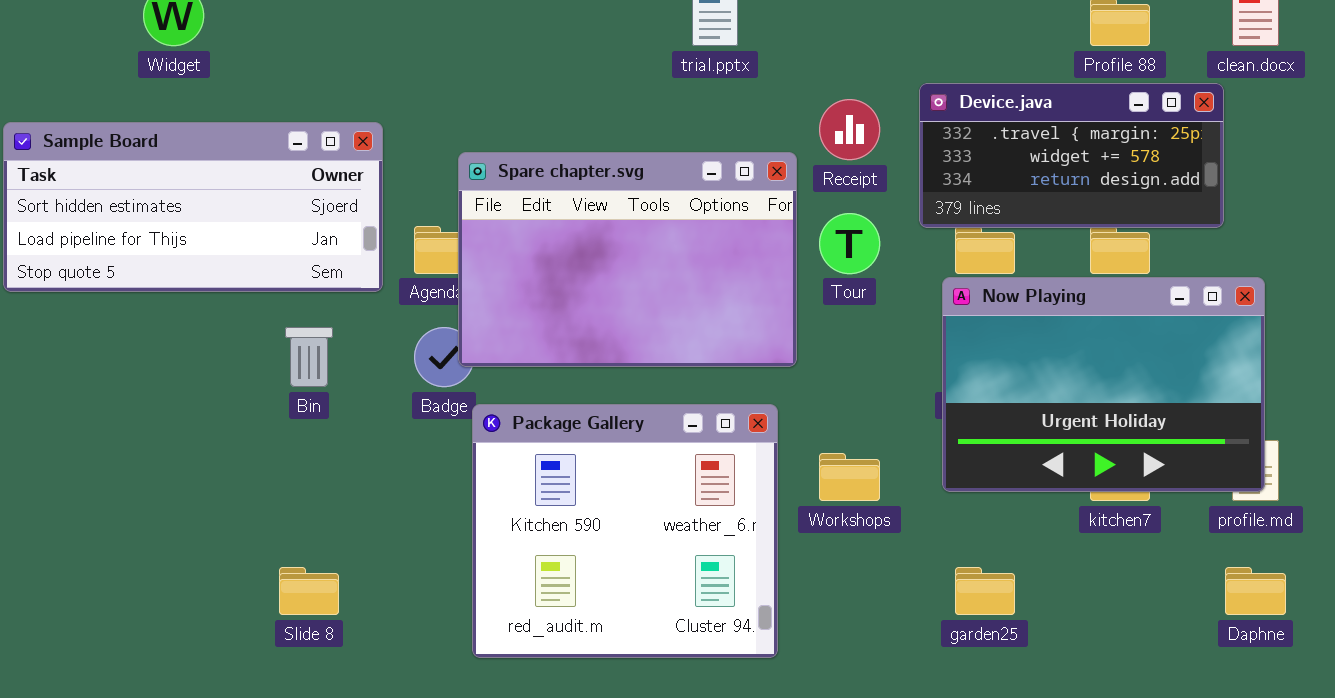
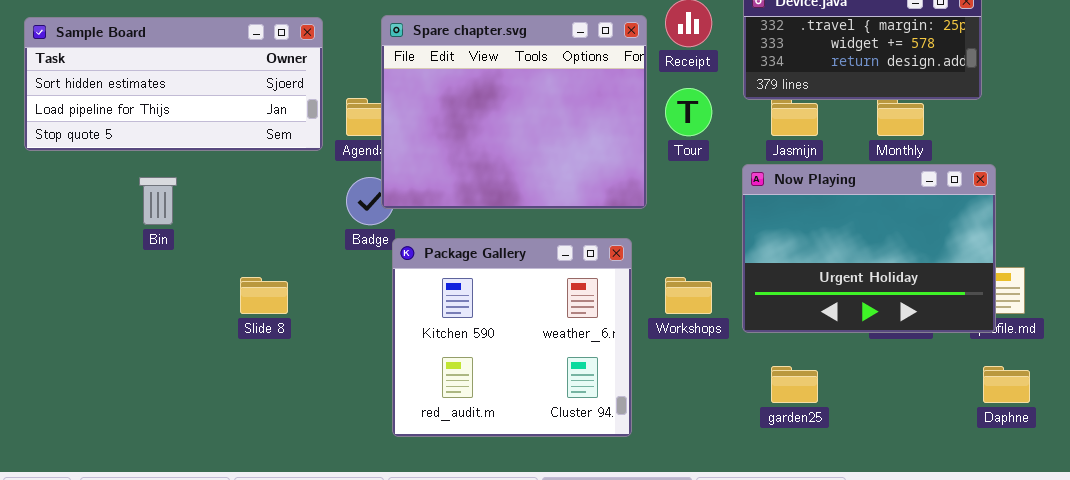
Spare chapter.svg: [458,152,797,367] -> [381,15,647,209], resized
Now Playing: [942,277,1265,492] -> [742,164,996,333], moved
Bin: [285,327,333,387] -> [139,177,177,225], moved
Slide 8: [279,567,339,615] -> [240,277,288,314], moved

